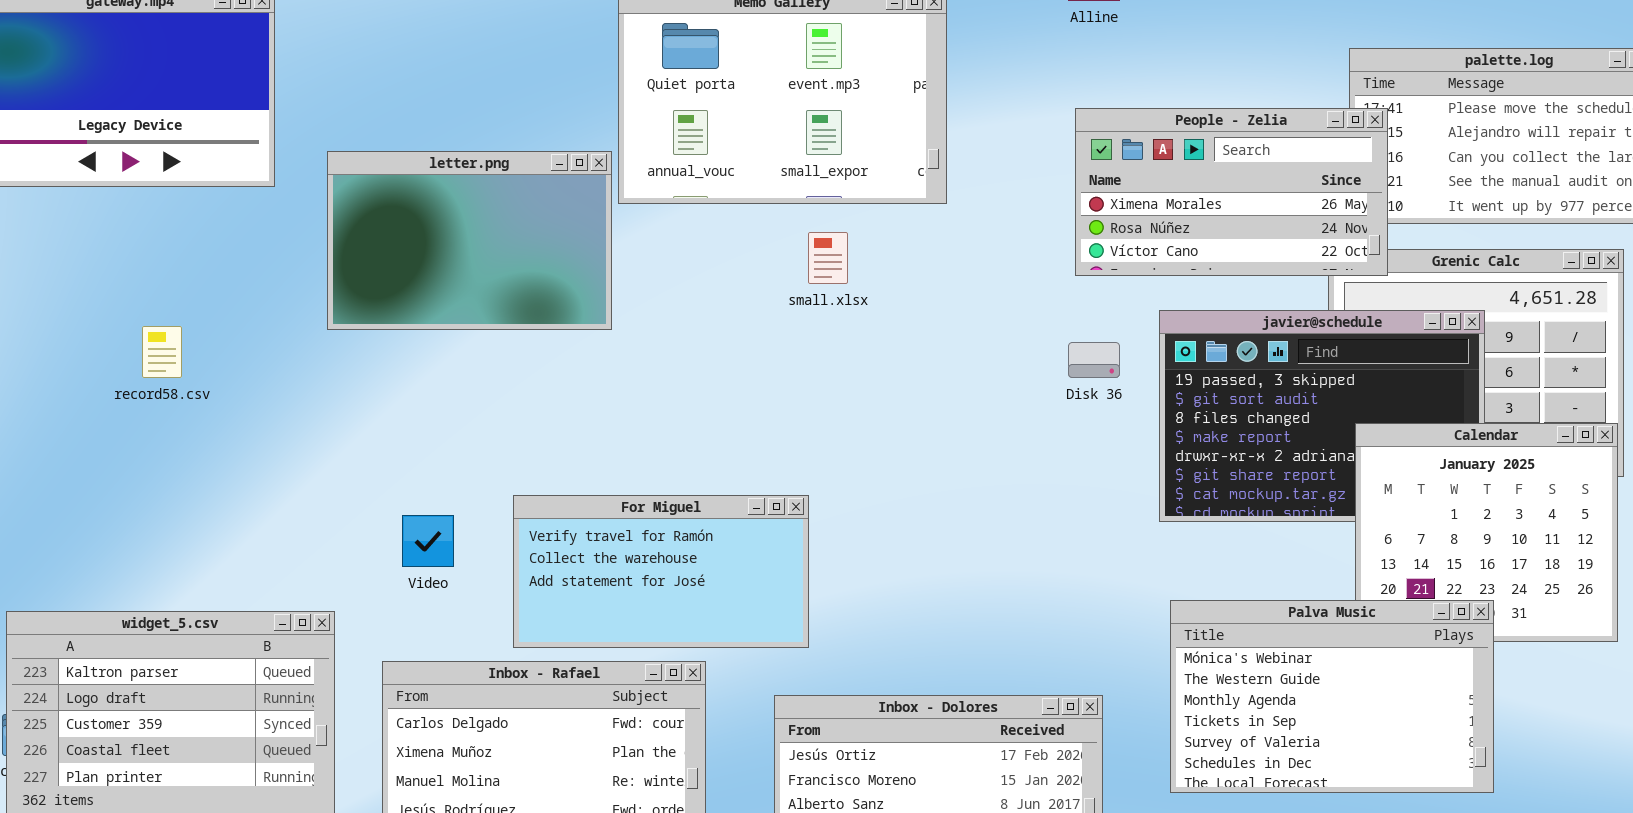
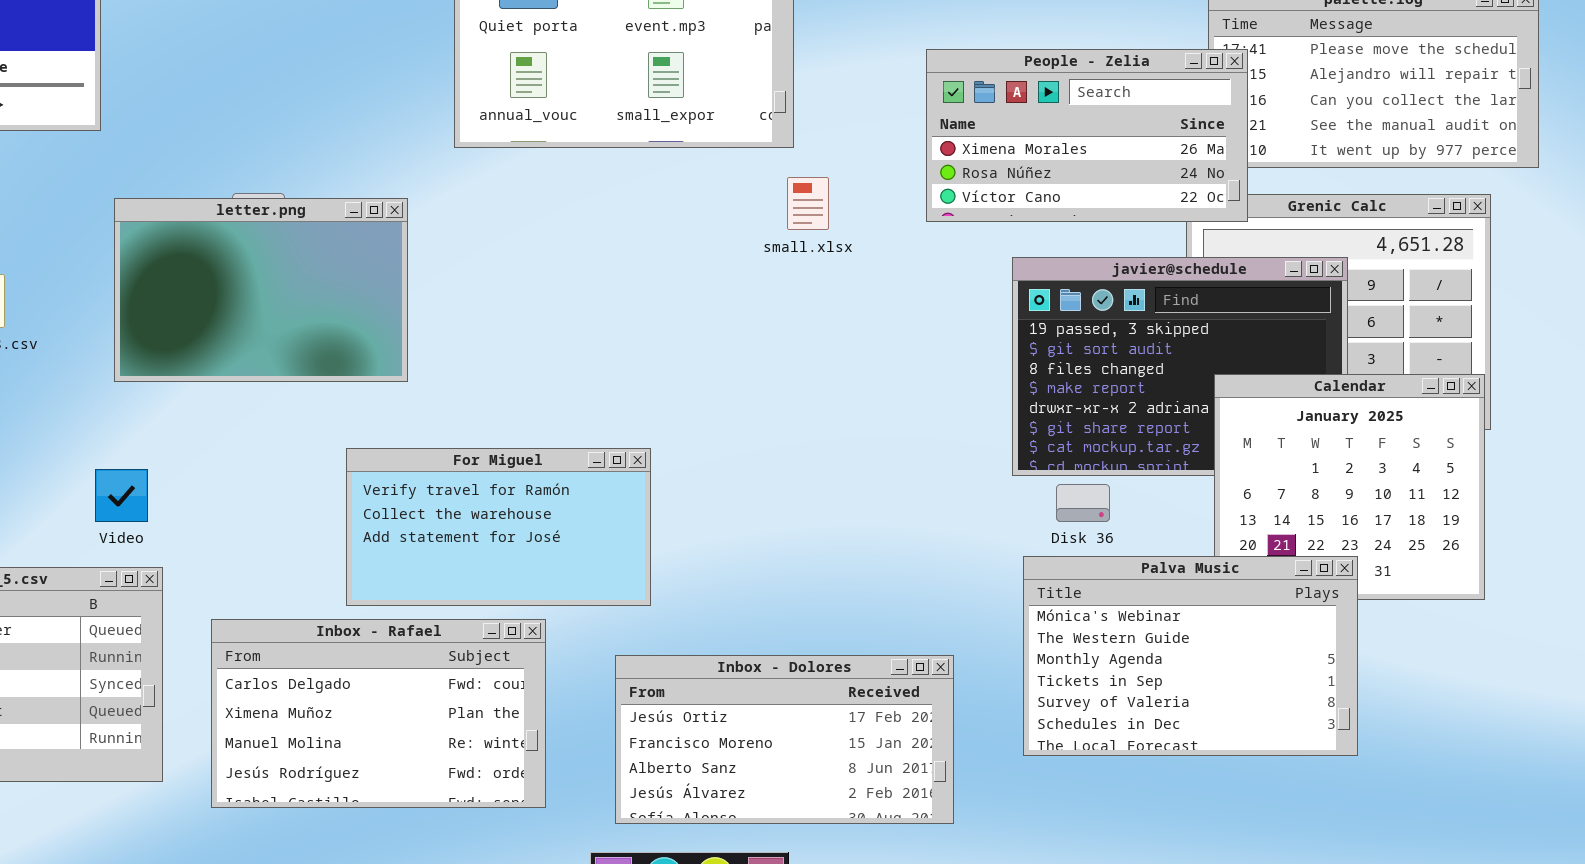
letter.png: [327,151,612,330] -> [114,198,408,382], moved
small.xlsx: [808,232,848,284] -> [787,177,829,230], moved
Disk 36: [1068,342,1120,378] -> [1056,484,1110,522], moved
Video: [402,515,454,567] -> [95,469,148,522], moved

